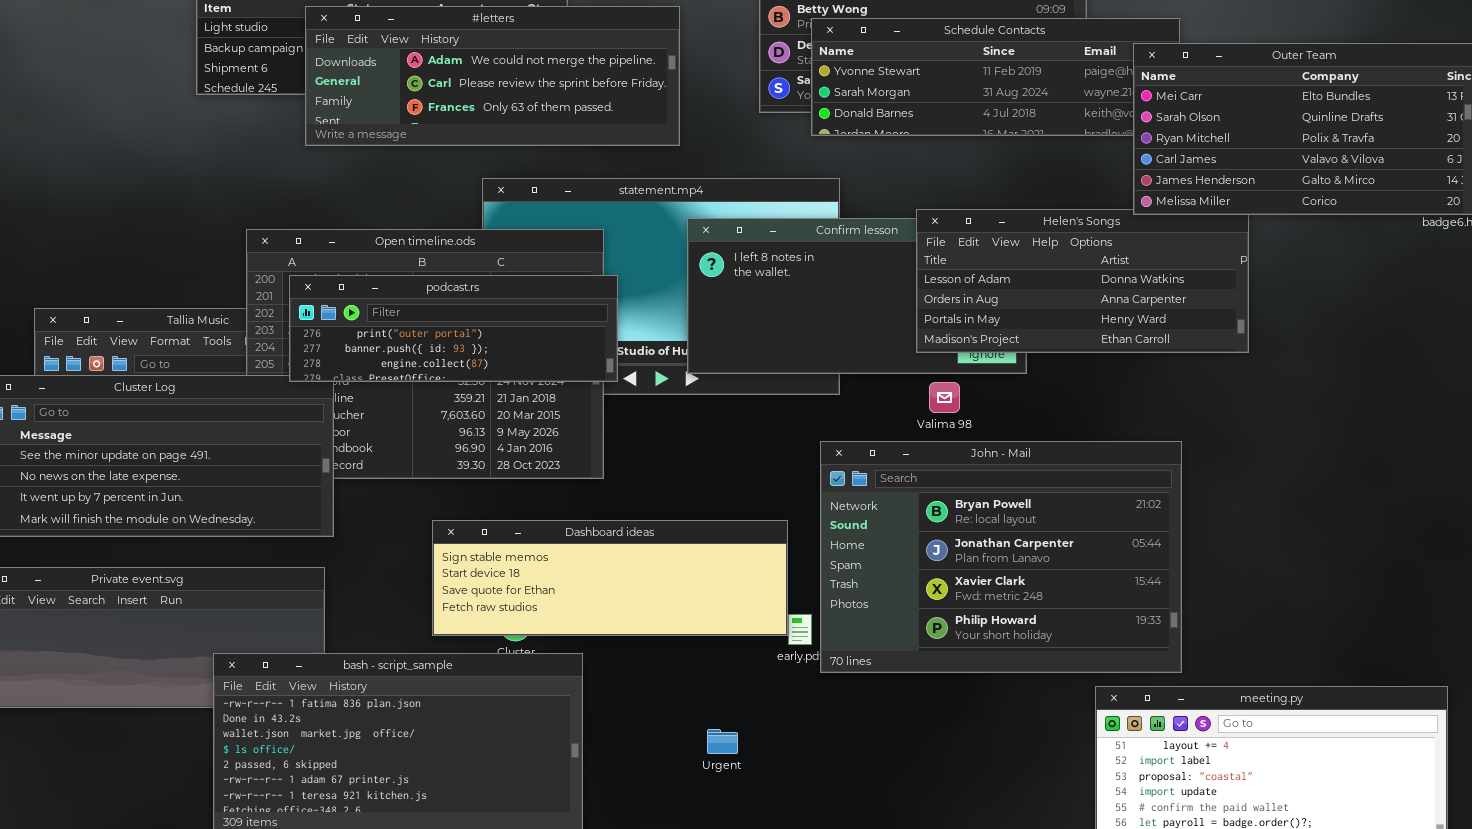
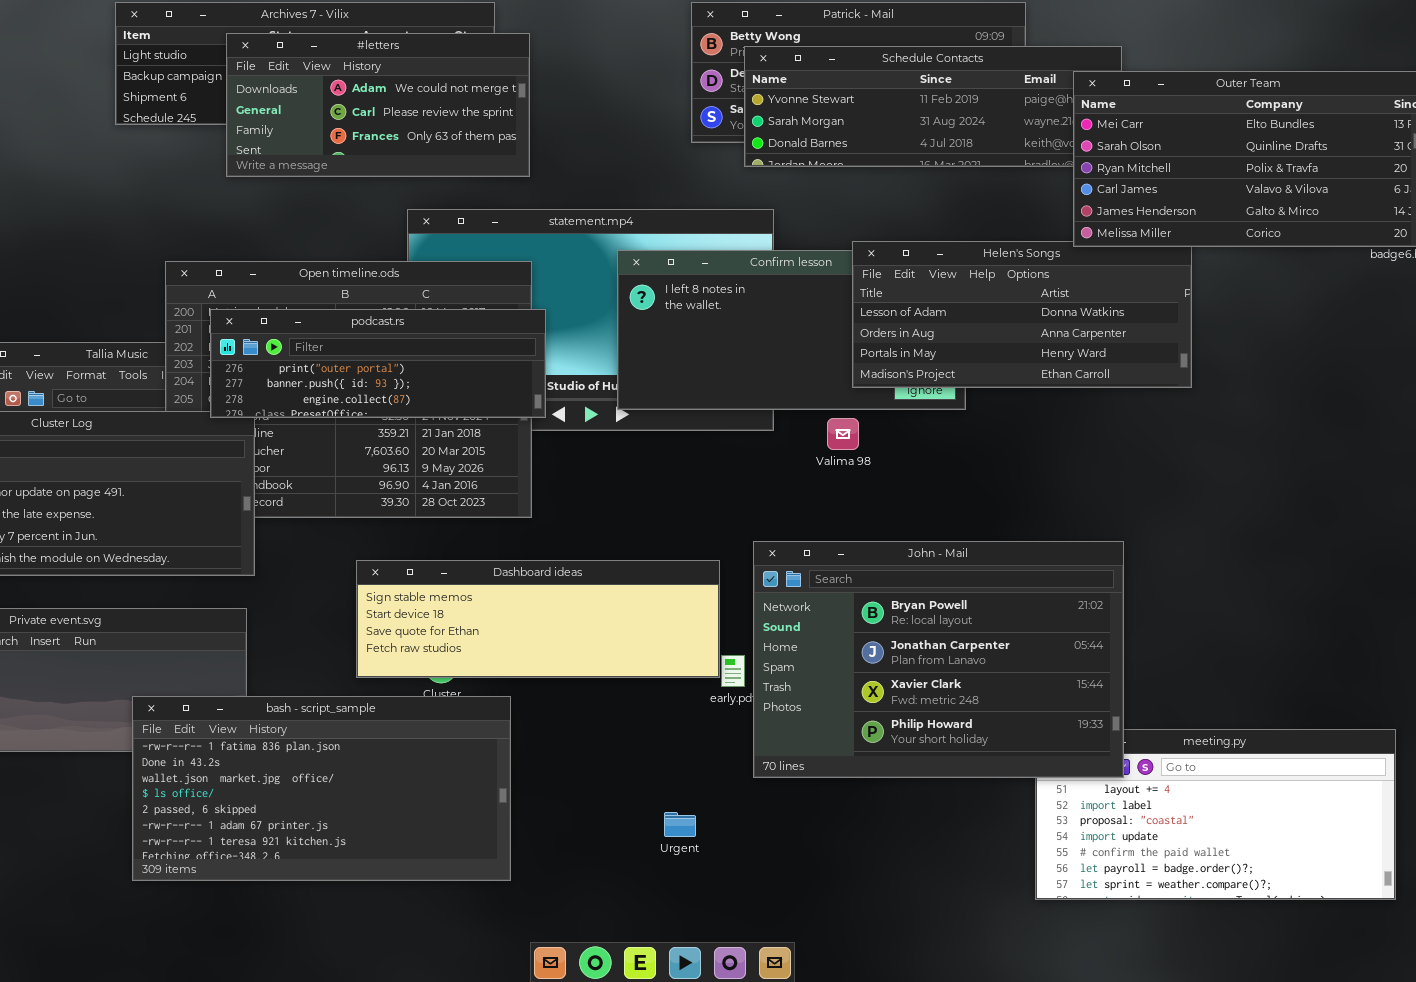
#letters: [305,6,680,146] -> [226,33,530,177], resized
Valima 98: [929,382,960,413] -> [827,418,859,450], moved
John - Mail: [820,441,1182,673] -> [753,541,1124,778], moved
Urgent: [707,729,738,754] -> [664,812,696,837], moved

